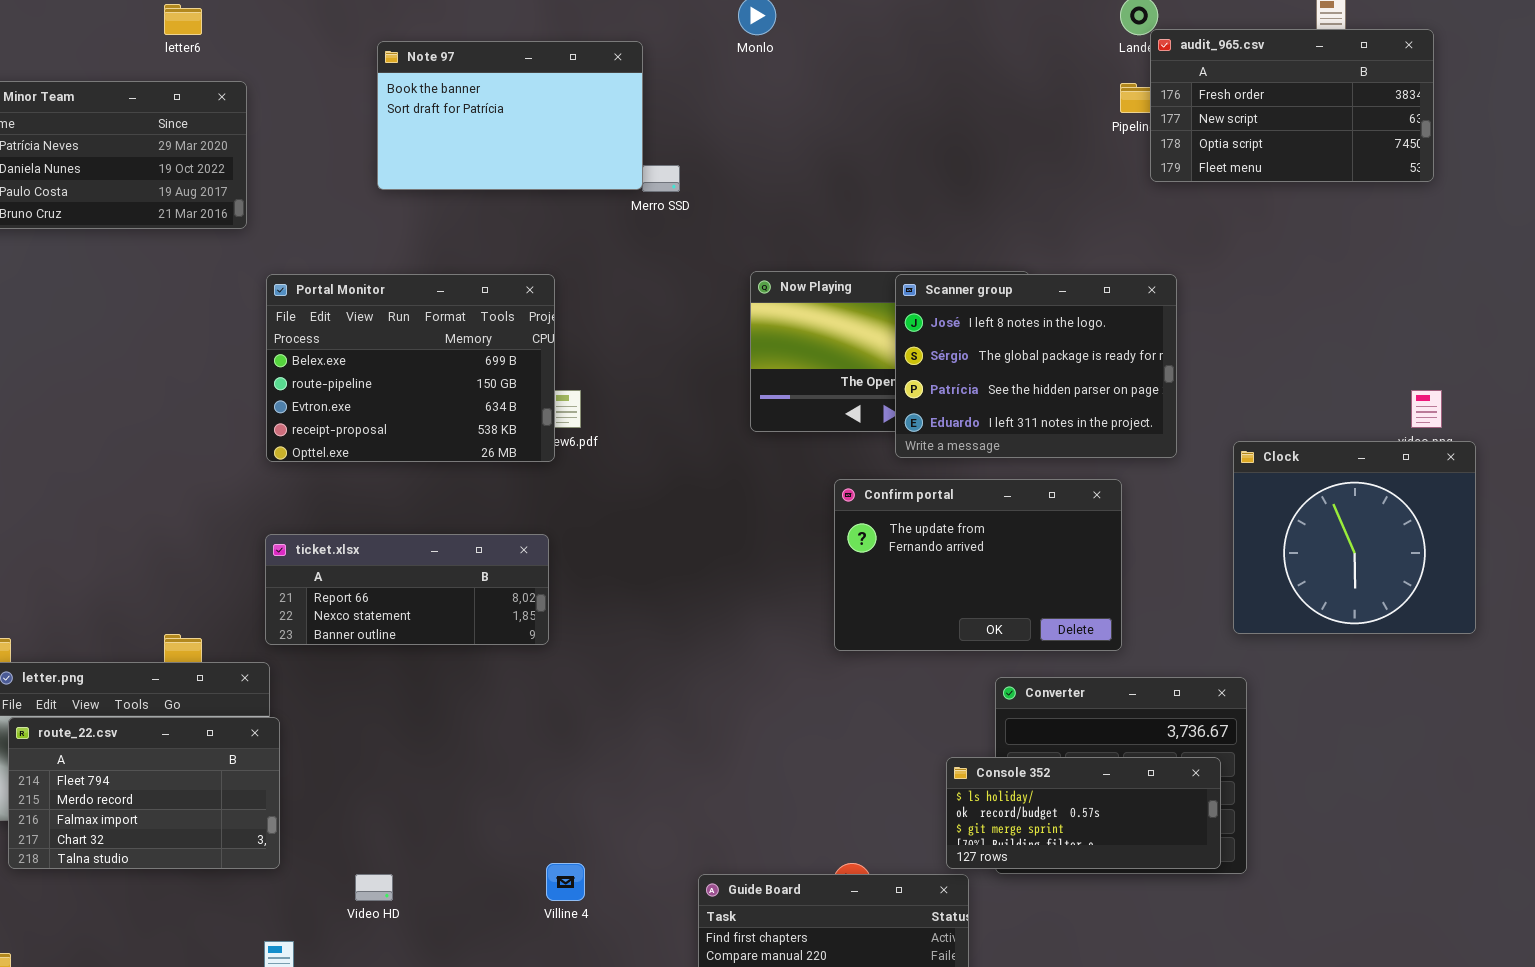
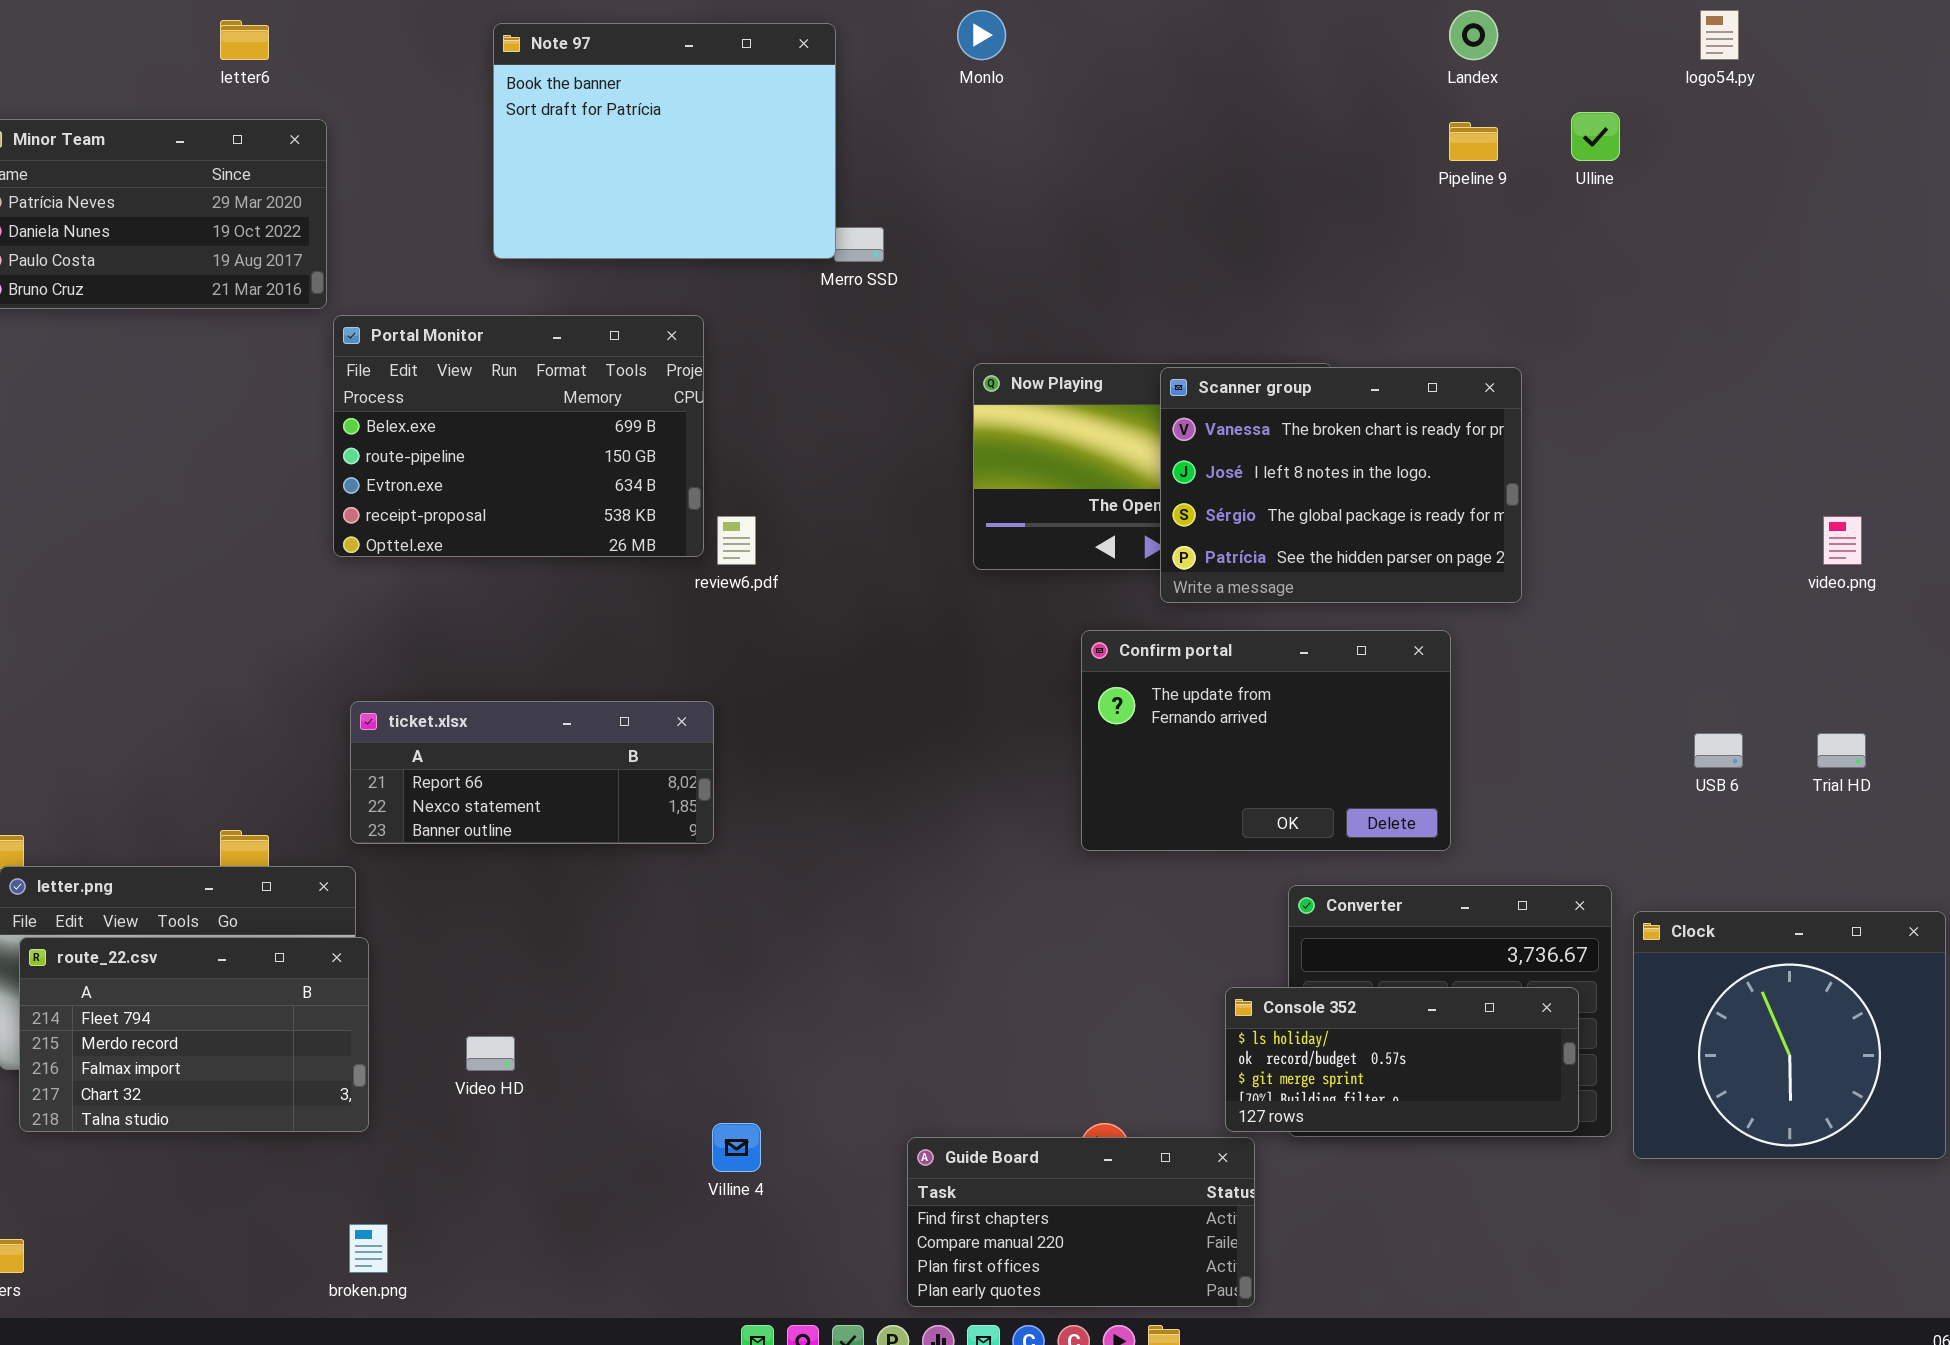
audit_965.csv: [1150,29,1434,182] -> none, closed
Note 97: [377,41,643,190] -> [493,23,836,259], resized
Portal Monitor: [266,274,555,462] -> [333,315,704,557], moved
Scanner group: [895,274,1177,458] -> [1160,367,1522,603], scrolled up 1 row
Clock: [1233,441,1476,634] -> [1633,911,1946,1159], moved
Video HD: [355,874,393,901] -> [466,1036,515,1071], moved

